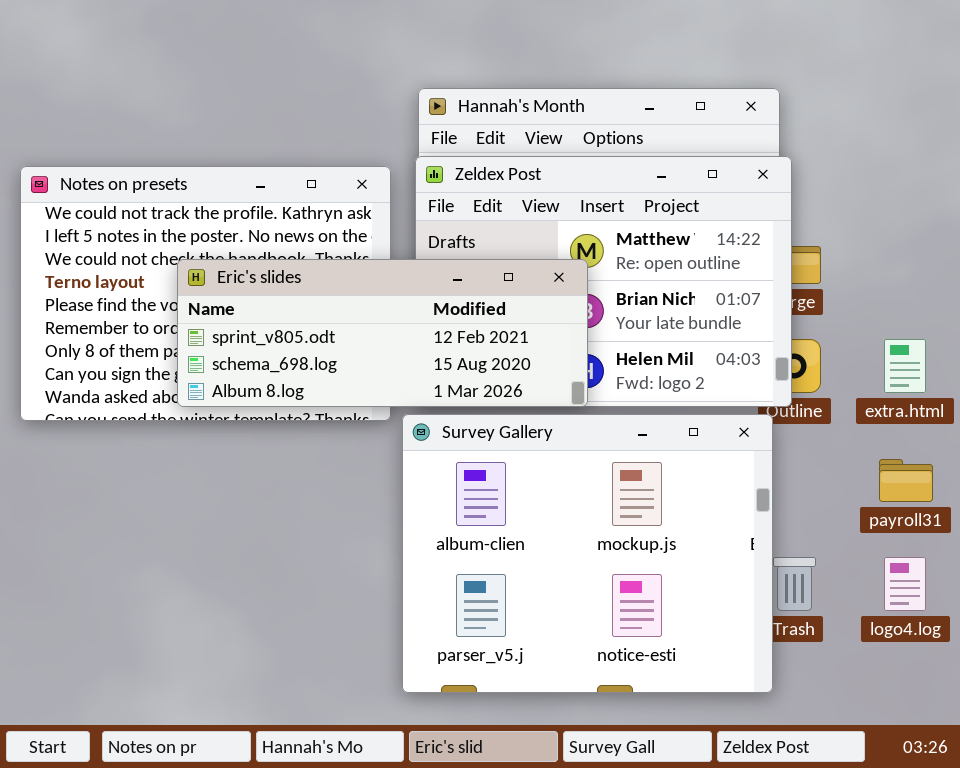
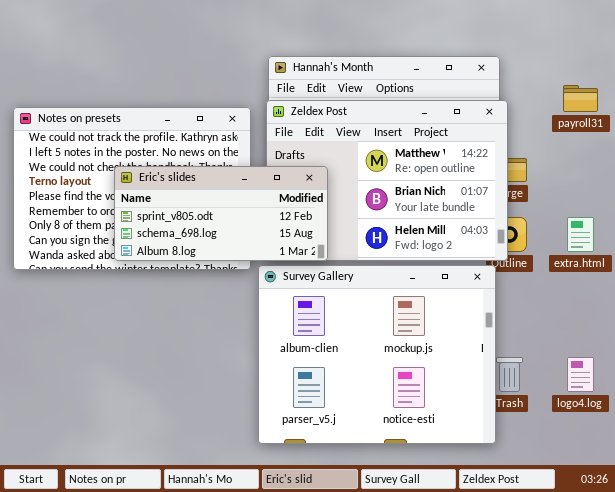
Eric's slides: [177,259,588,407] -> [114,166,328,261], resized
payroll31: [879,459,933,502] -> [563,85,598,112], moved

